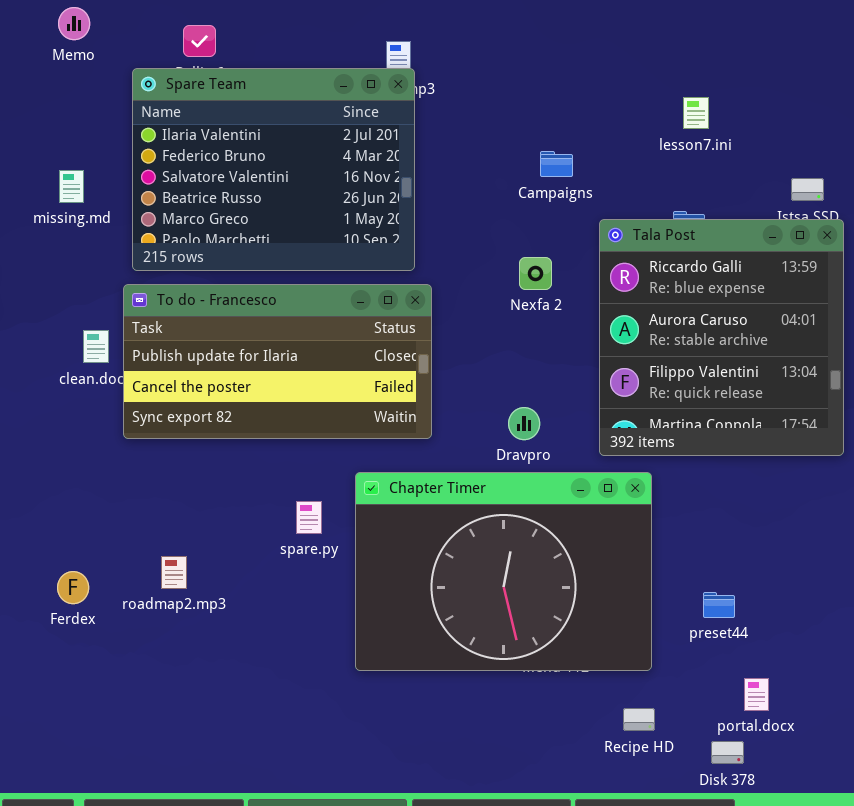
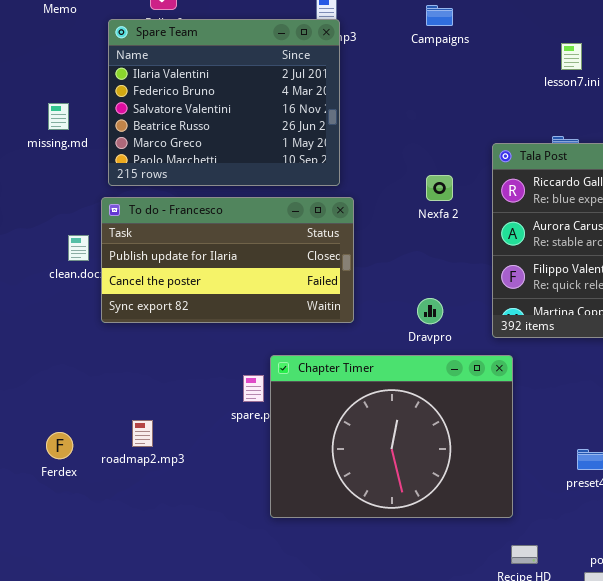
Campaigns: [540,151,573,177] -> [426,5,453,26], moved
Chapter Timer: [355,472,652,671] -> [270,355,513,518], moved

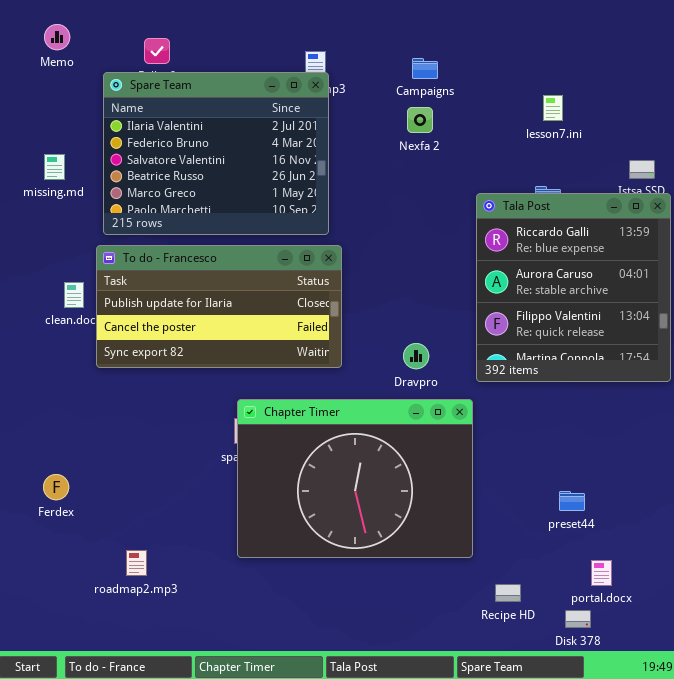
Nexfa 2: [426,175,453,201] -> [407,107,433,133], moved
Chapter Timer: [270,355,513,518] -> [237,399,473,558], moved
roadmap2.mp3: [132,420,153,447] -> [126,550,147,576], moved

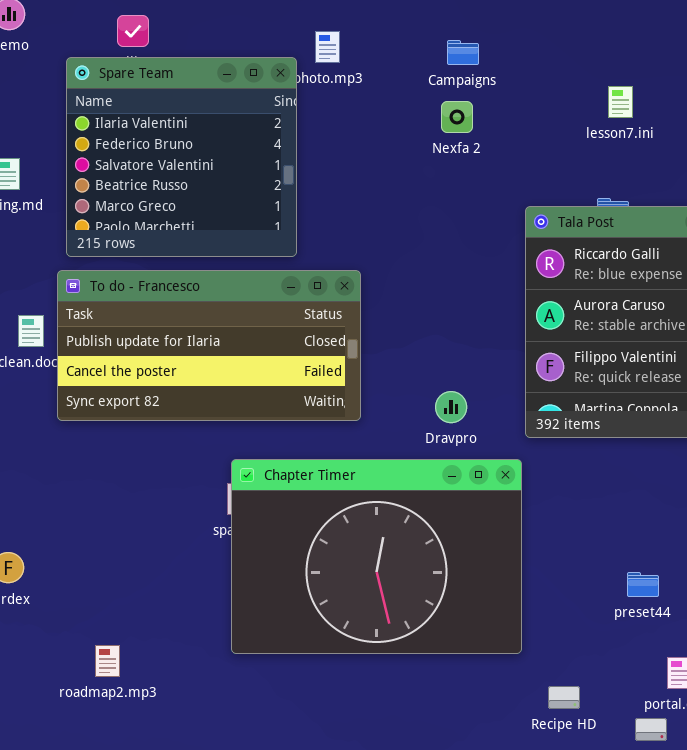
Spare Team: [103,72,329,235] -> [66,57,297,257], resized

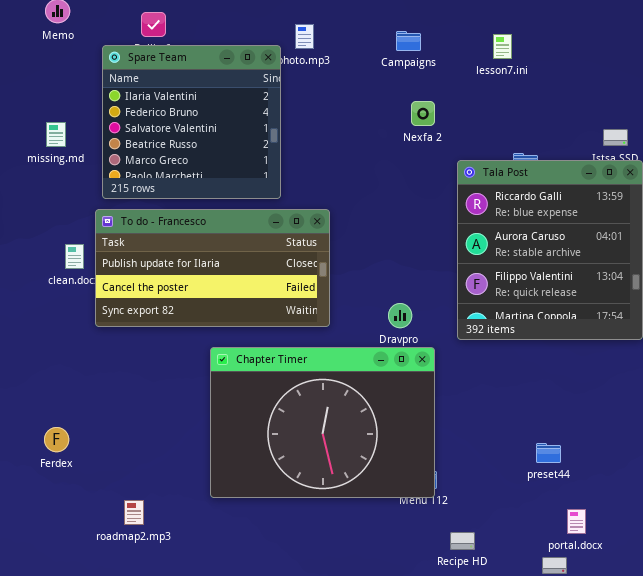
lesson7.ini: [608,86,633,118] -> [493,34,512,59], moved
Nexfa 2: [441,101,473,133] -> [411,101,435,126], moved
Chapter Timer: [231,459,522,654] -> [210,347,435,498], moved
Recipe HD: [548,686,580,709] -> [450,532,475,550], moved

